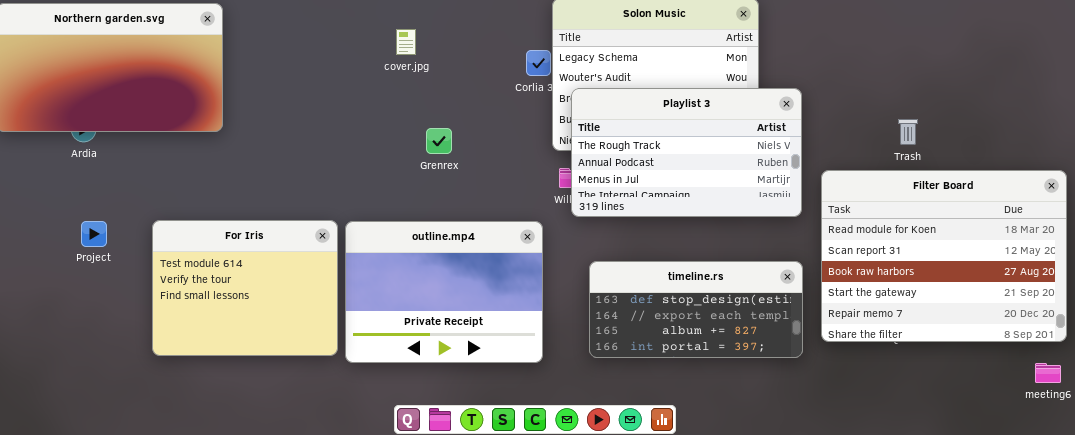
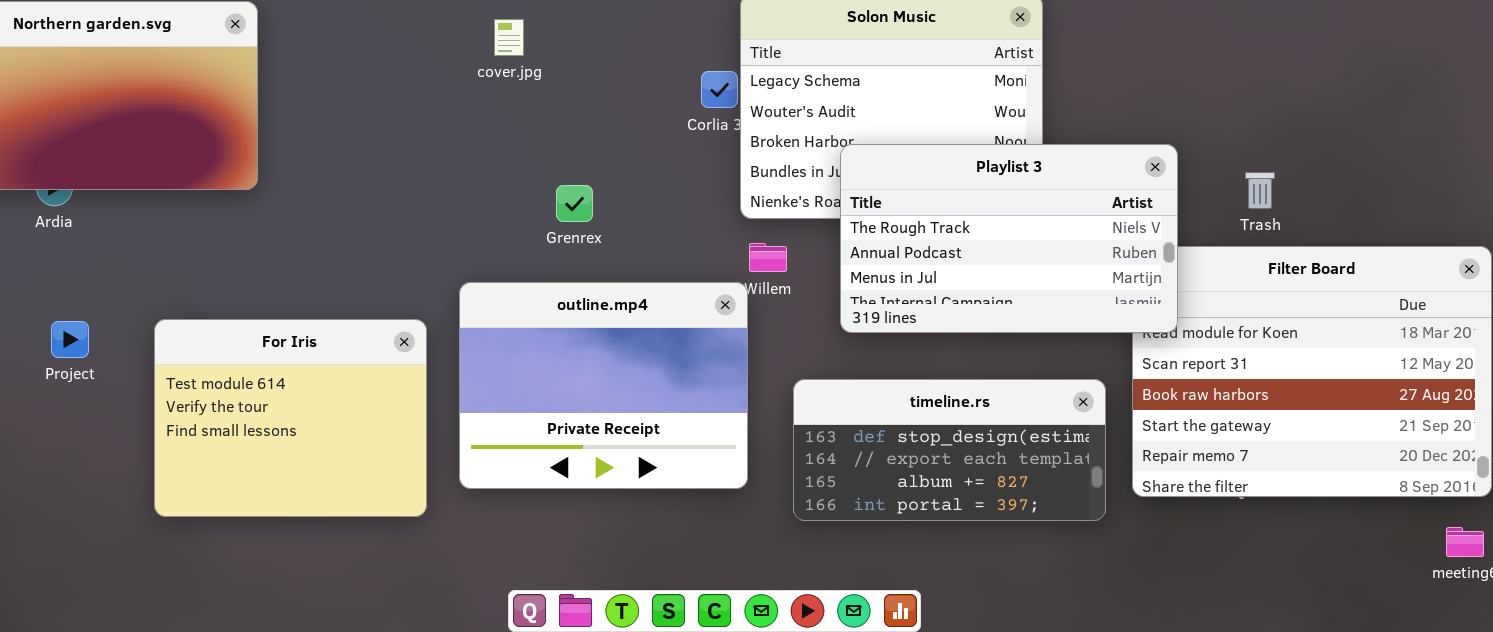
cover.jpg: [396,29,416,55] -> [494,19,524,56], moved
Playlist 3: [571,88,802,217] -> [840,144,1178,333], moved
outline.mp4: [345,221,543,363] -> [459,282,748,489], moved

